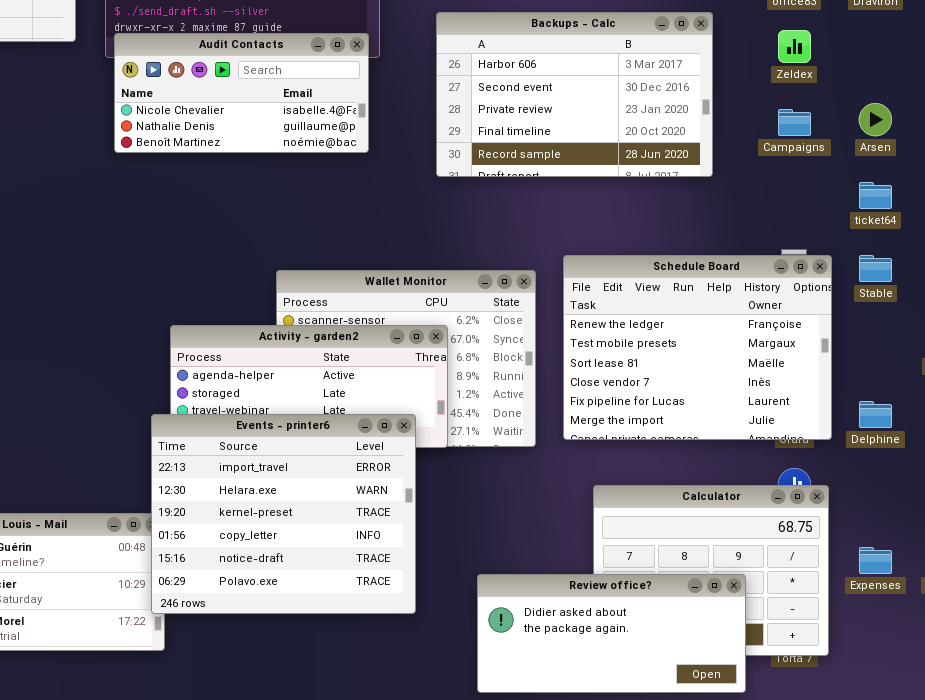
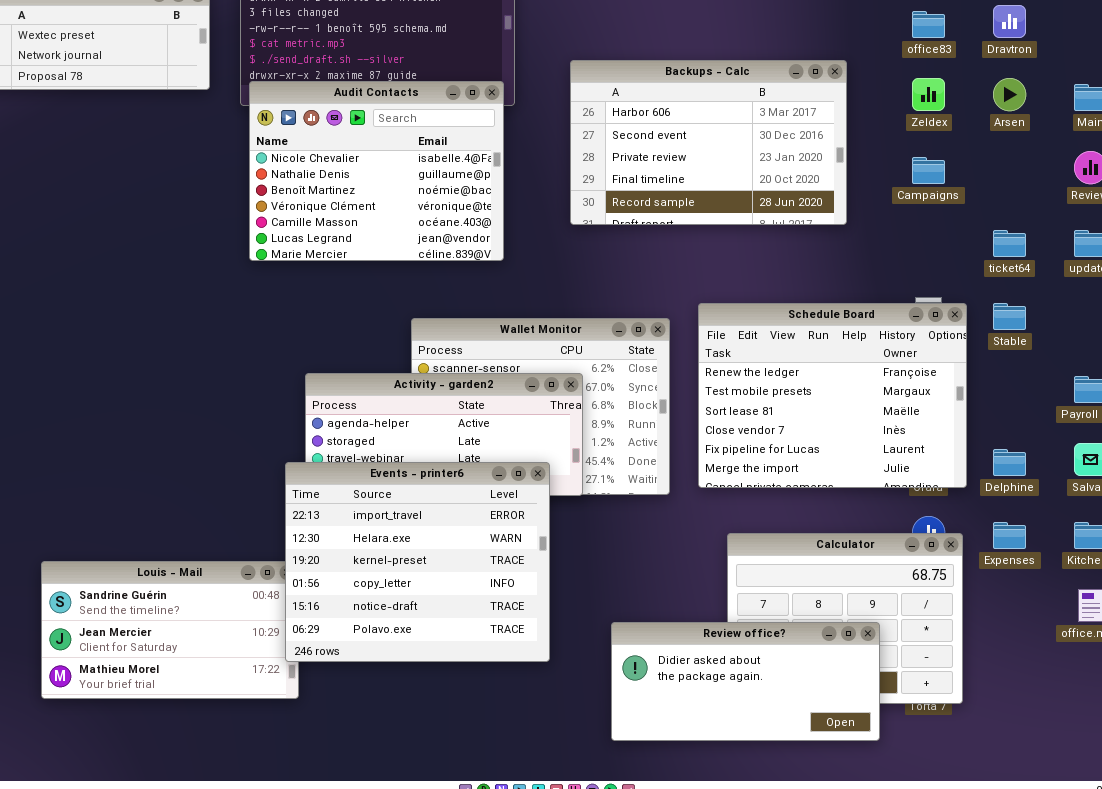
Audit Contacts: [114,33,369,153] -> [249,81,504,261], resized
Arsen: [859,103,892,136] -> [993,78,1026,111], moved
Expenses: [859,547,892,574] -> [993,522,1026,549], moved

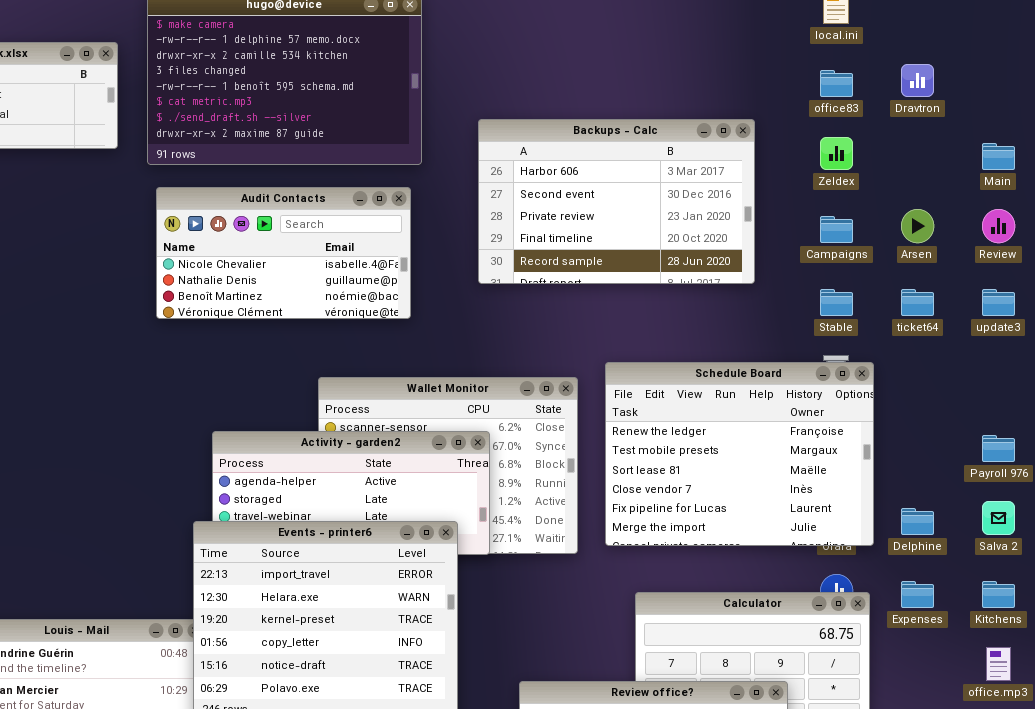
Arsen: [993,78,1026,111] -> [901,209,934,243], moved
Audit Contacts: [249,81,504,261] -> [156,187,411,319], resized
Stable: [993,303,1026,330] -> [820,289,853,316], moved

